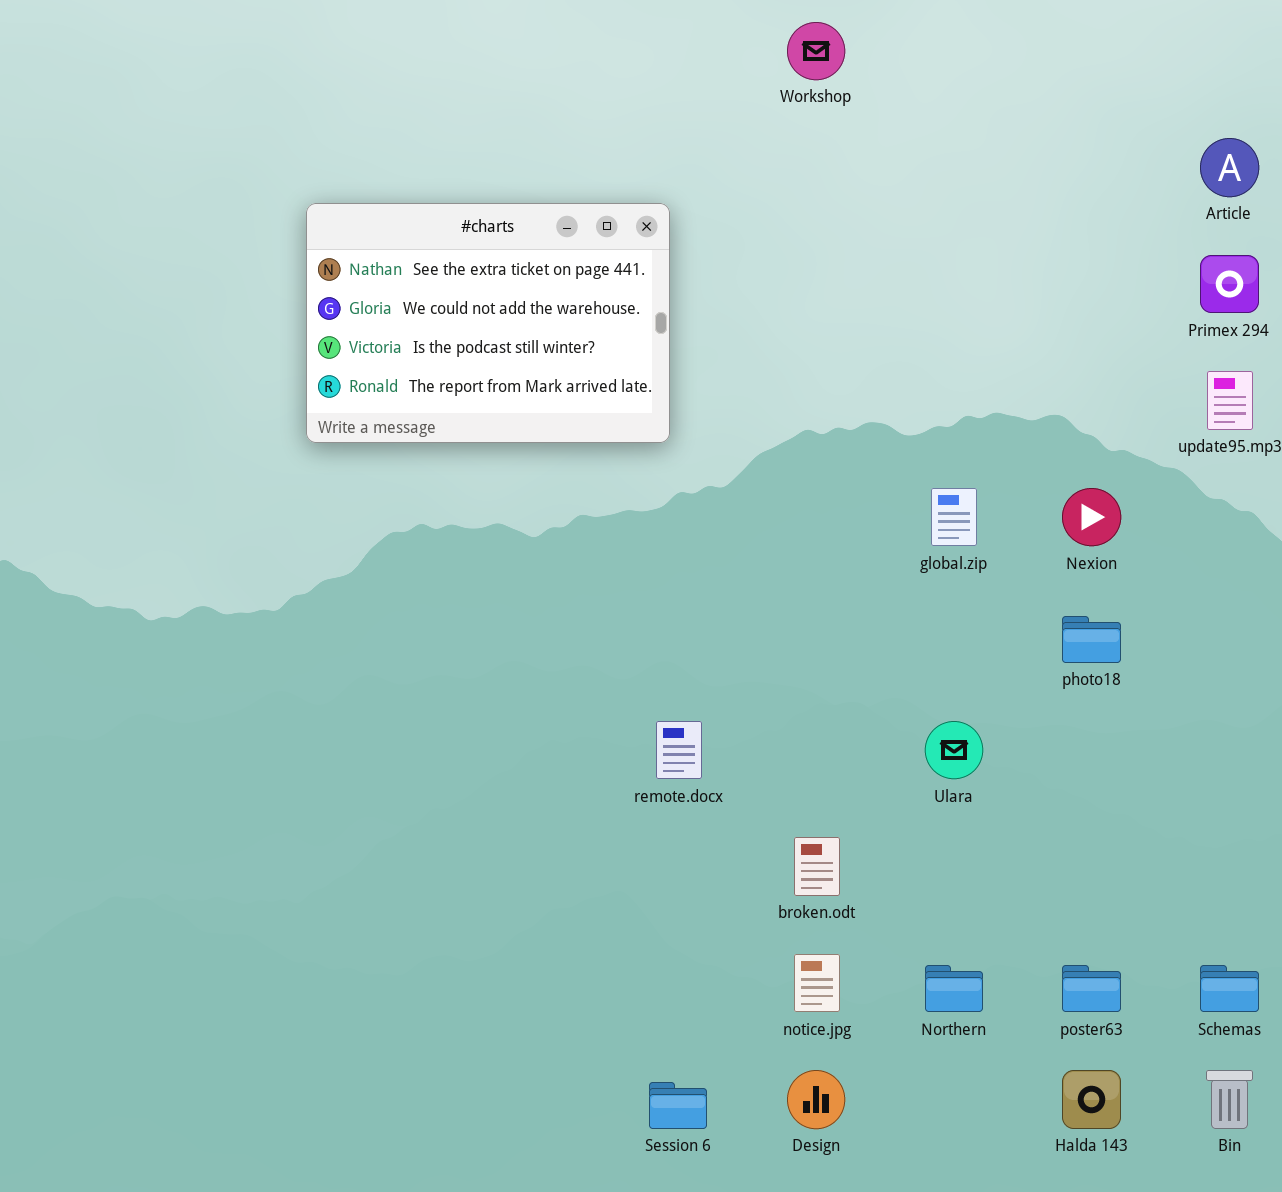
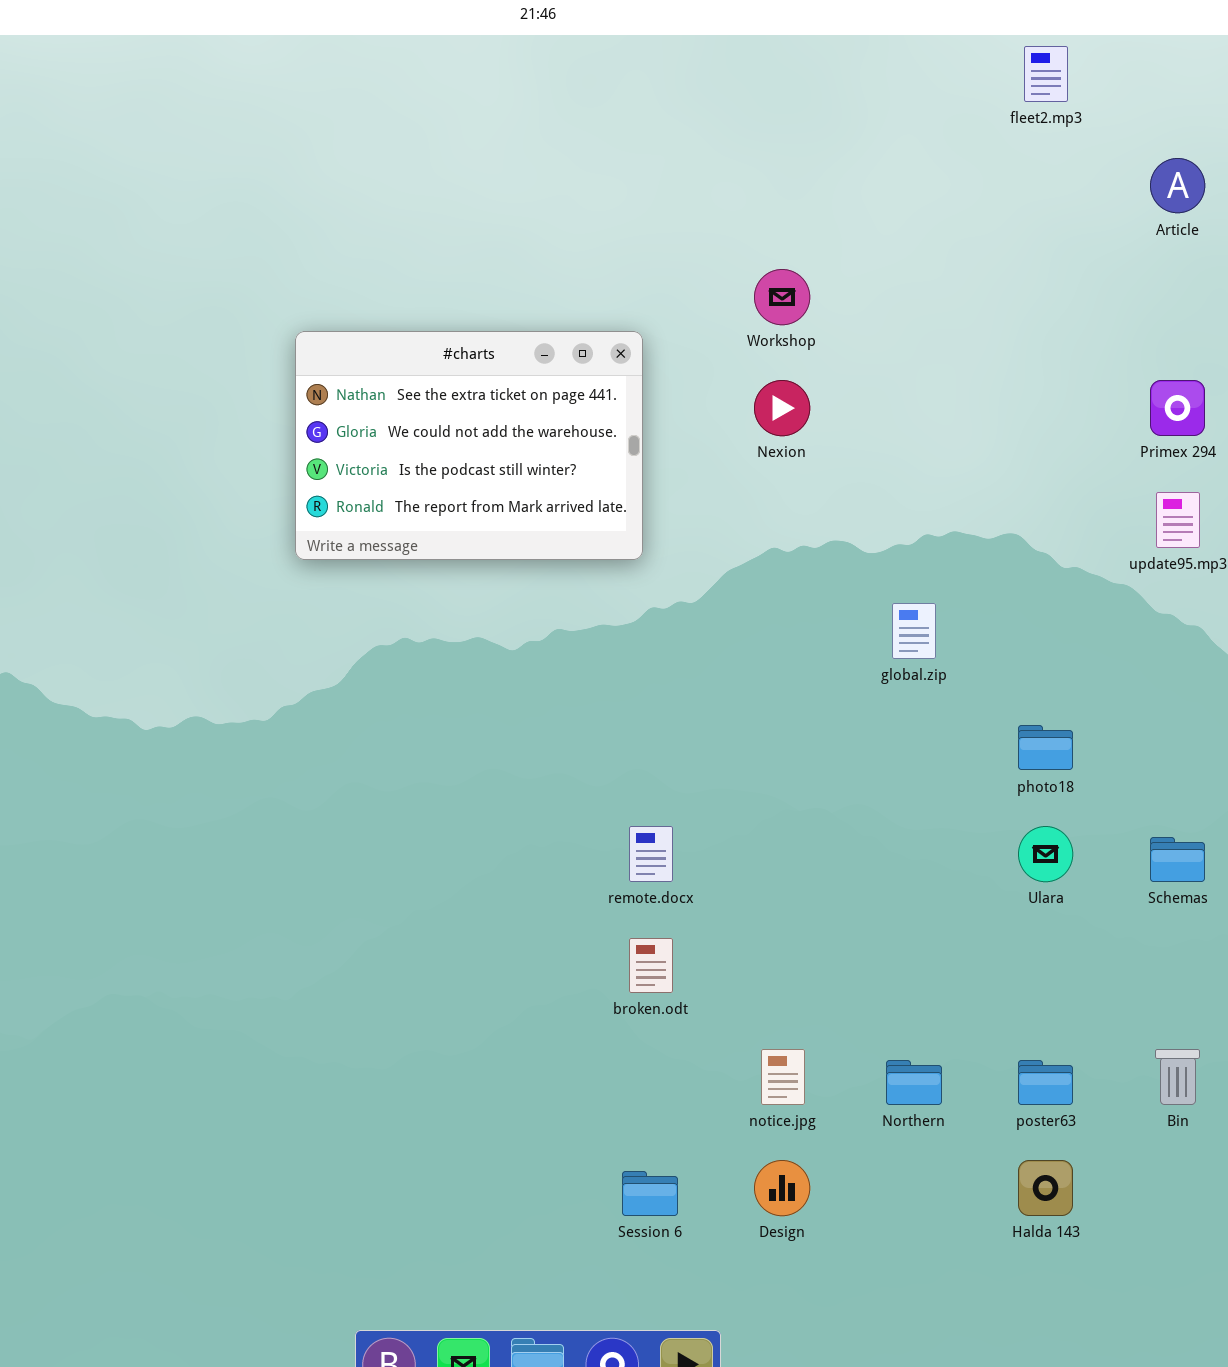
Workshop: [787,22,845,80] -> [754,269,810,325], moved
Article: [1200,138,1259,197] -> [1150,158,1205,213], moved
Nexion: [1062,488,1121,546] -> [754,380,810,436], moved
Ulara: [925,721,983,779] -> [1018,826,1073,882], moved
broken.odt: [794,837,840,896] -> [629,938,673,993], moved
Schemas: [1200,965,1259,1012] -> [1150,837,1205,882], moved
Bin: [1206,1070,1253,1129] -> [1155,1049,1200,1105], moved

